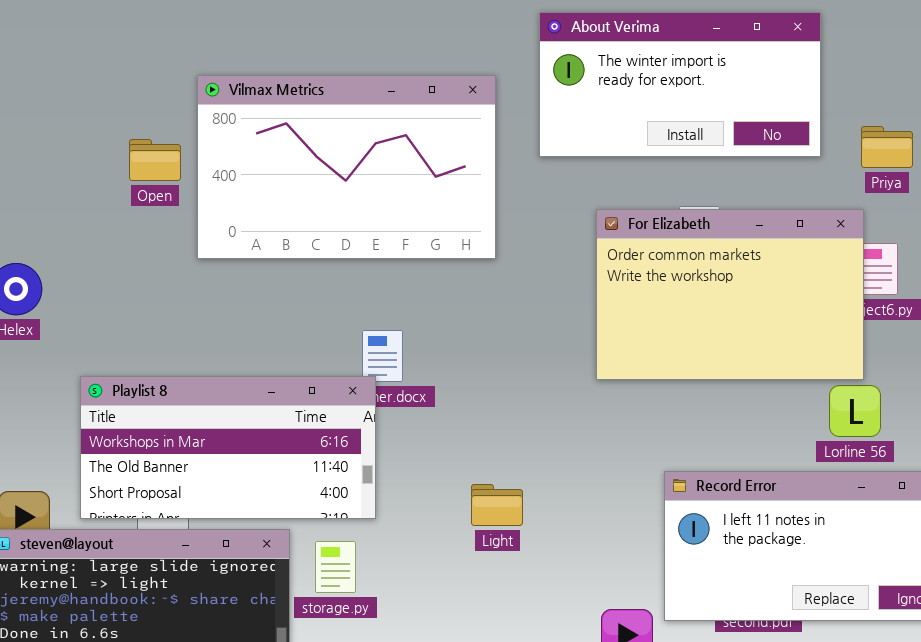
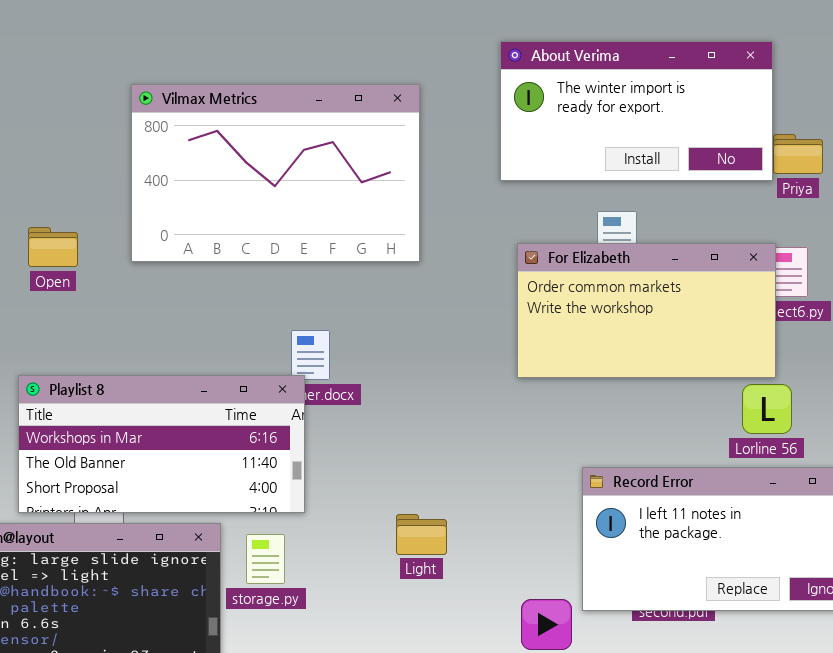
About Verima: [539,12,821,157] -> [500,41,773,181], moved
Open: [129,139,181,181] -> [28,227,78,267], moved
For Elizabeth: [596,209,864,380] -> [517,243,776,378], resized
Light: [471,484,523,526] -> [396,514,447,555], moved

